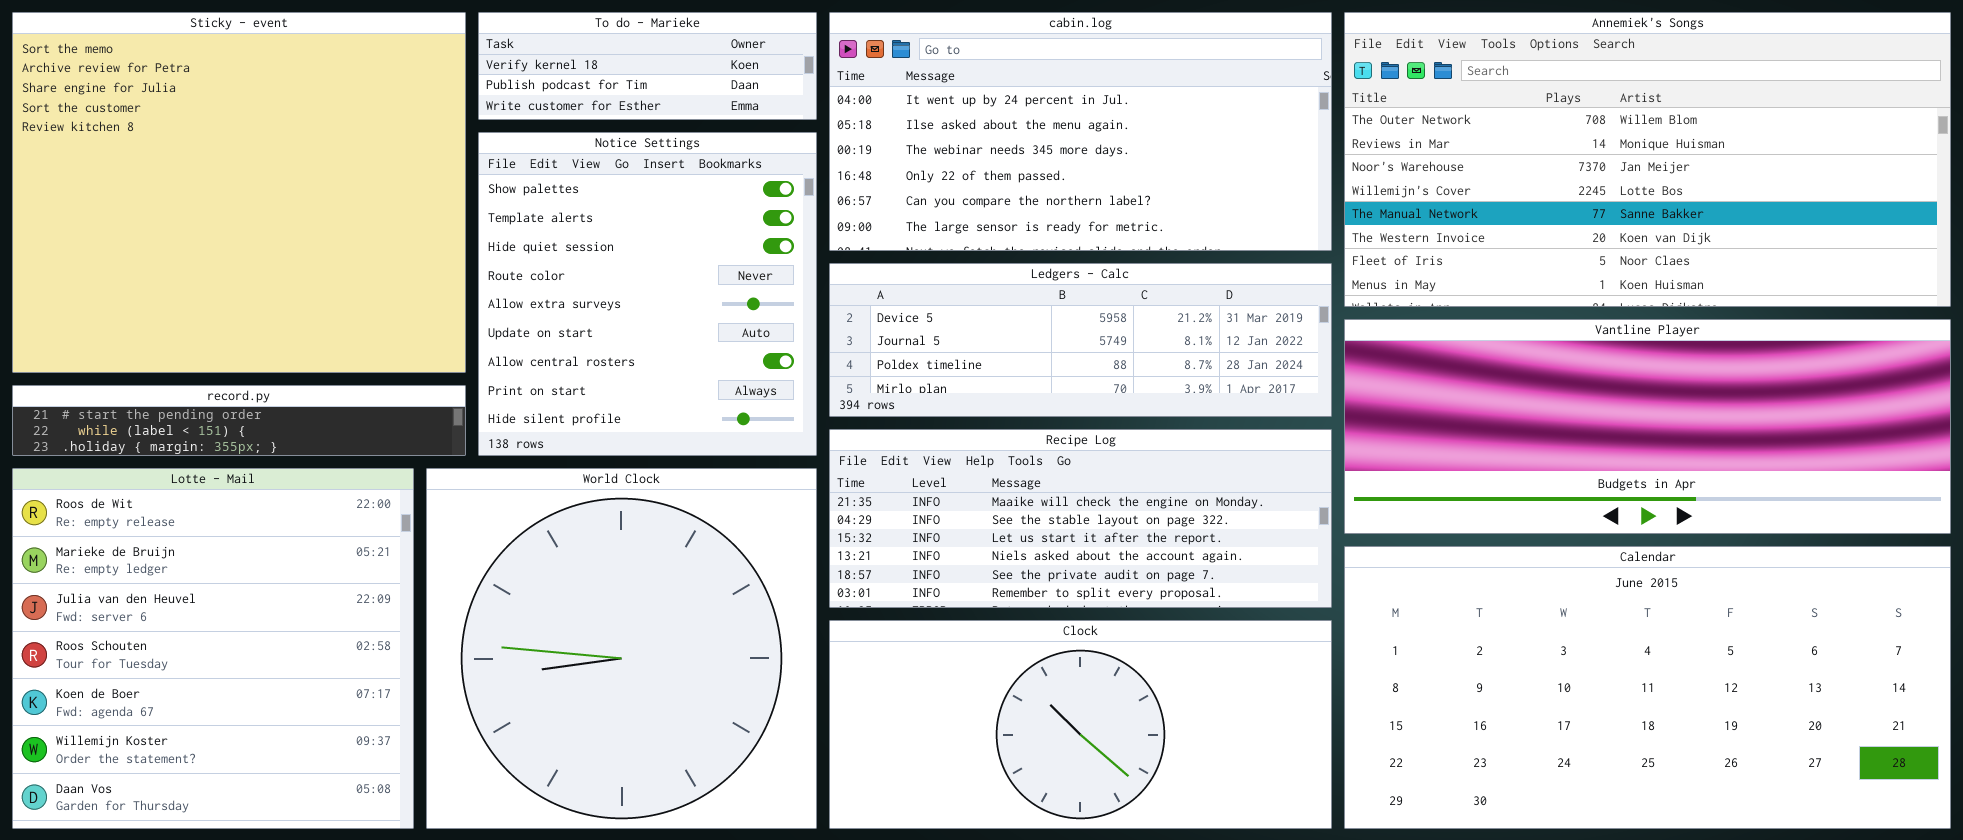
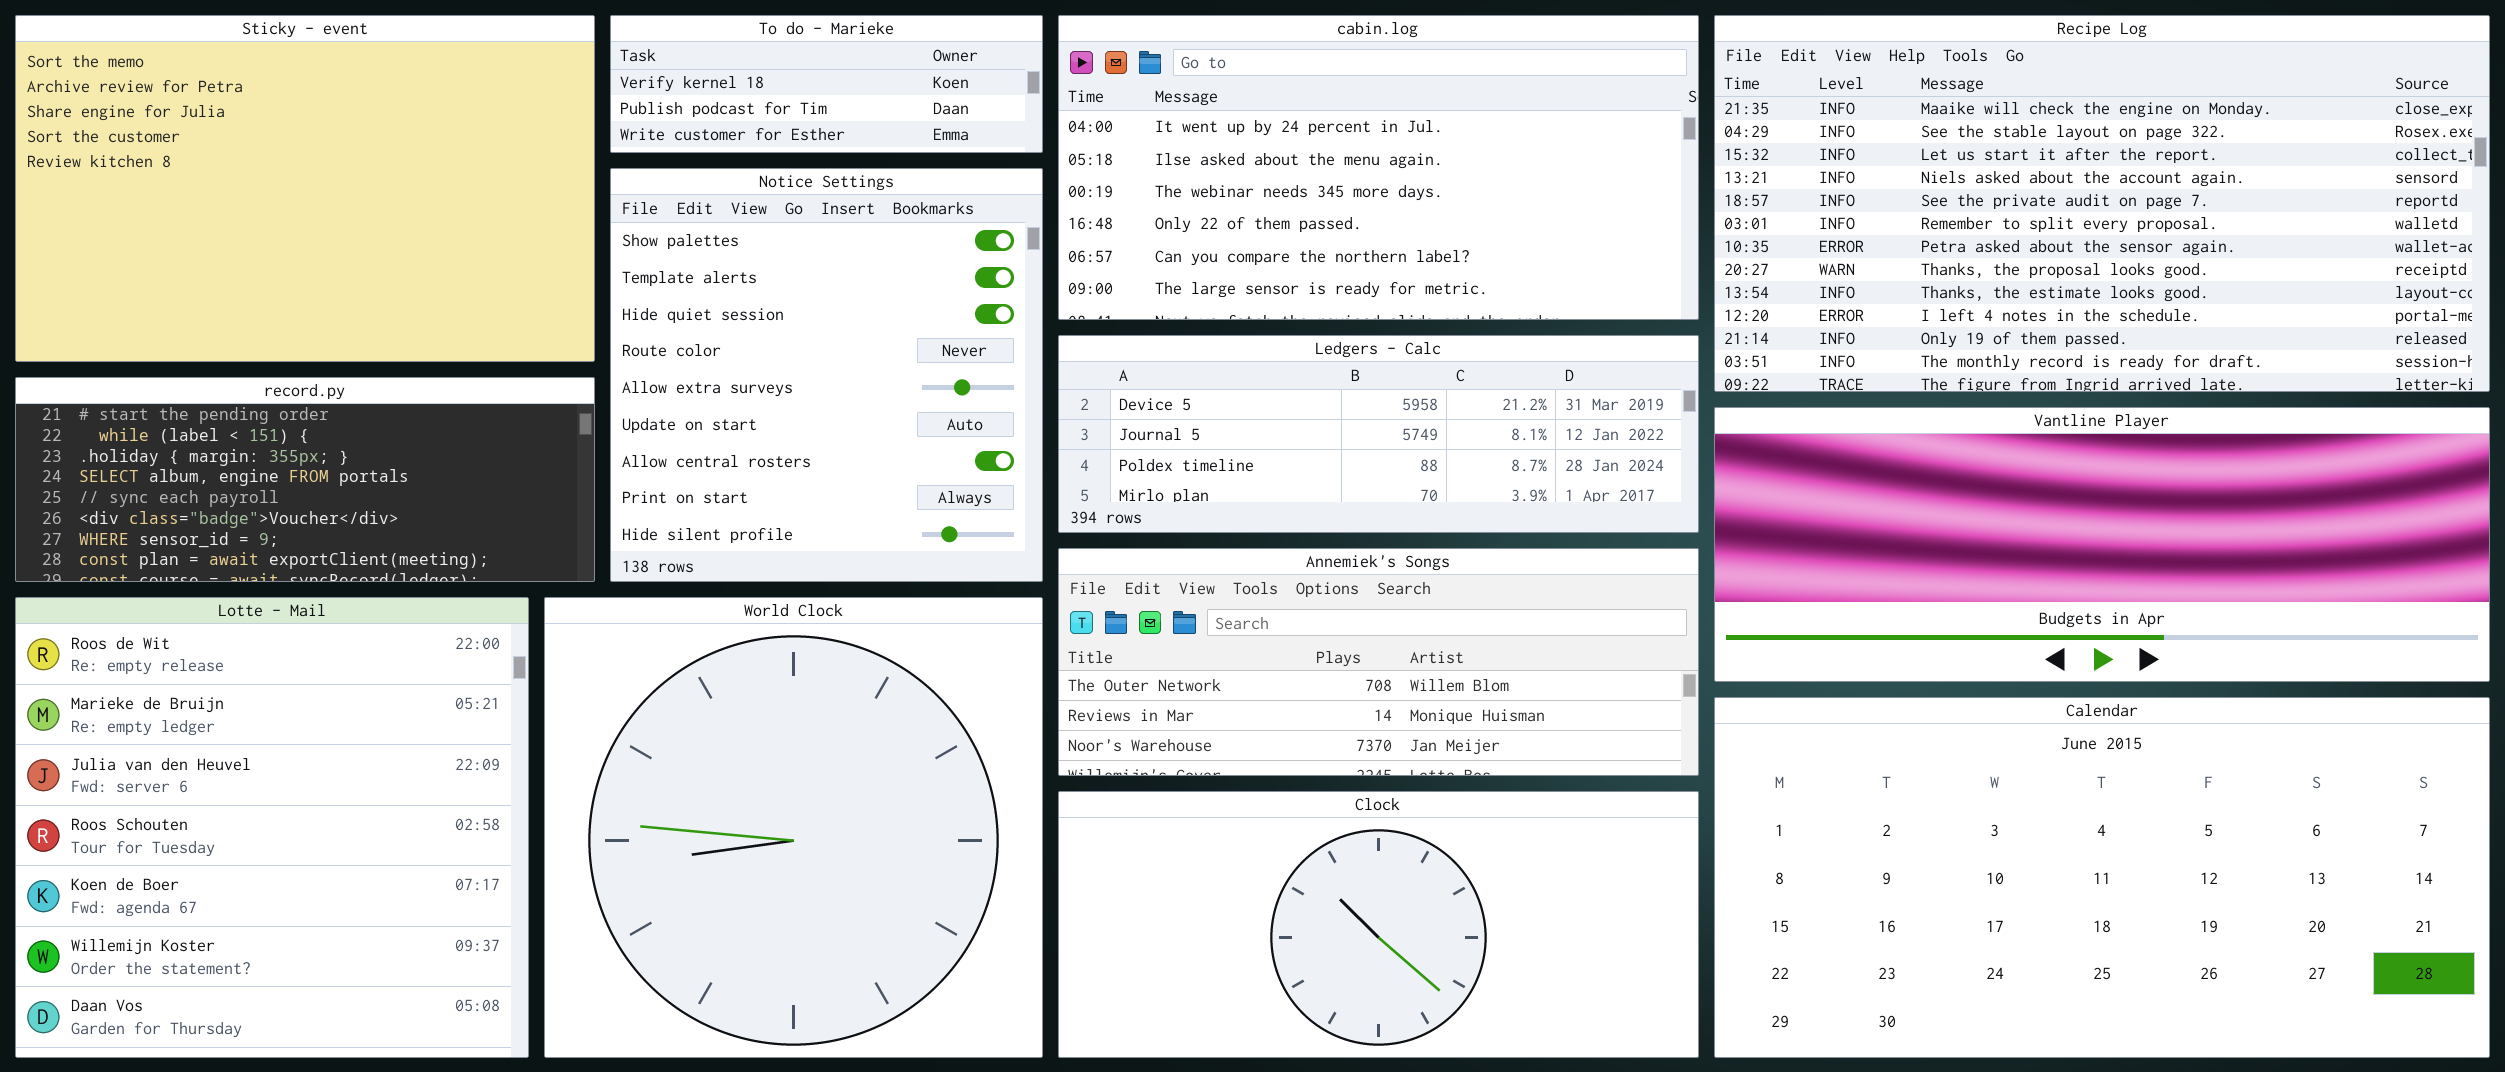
Sticky - event: [12,12,466,373] -> [15,15,595,362], resized
Annemiek's Songs: [1344,12,1951,307] -> [1058,548,1699,776], moved, resized
record.py: [12,385,466,456] -> [15,377,595,582], resized
Recipe Log: [829,429,1332,608] -> [1714,15,2490,392], moved, resized

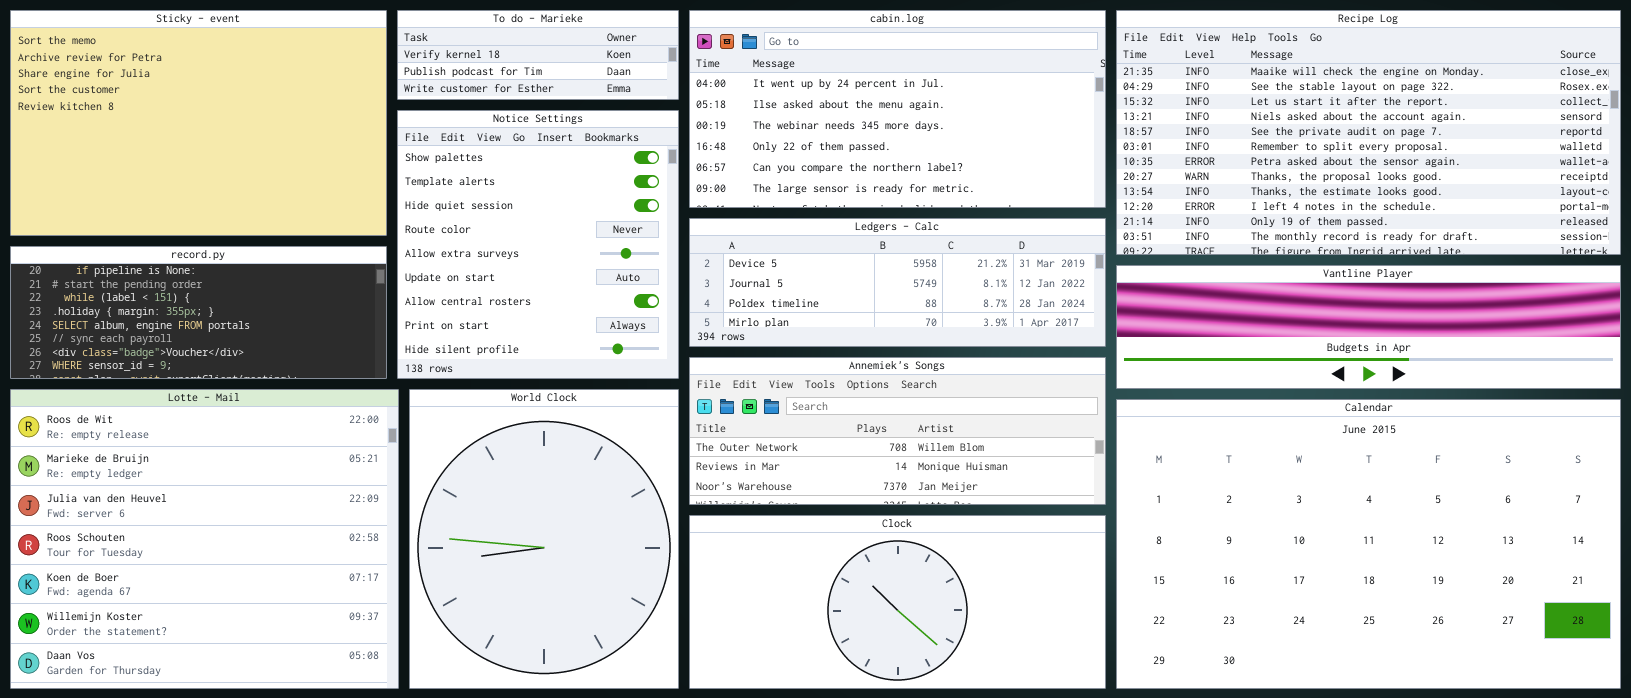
record.py: [15,377,595,582] -> [10,246,387,379], scrolled up 1 row
Vantline Player: [1714,407,2490,682] -> [1116,265,1621,389], resized
Lotte - Mail: [15,597,529,1058] -> [10,389,399,689], resized
World Clock: [544,597,1043,1058] -> [409,389,679,689], resized
Calendar: [1714,697,2490,1058] -> [1116,399,1621,689], resized

